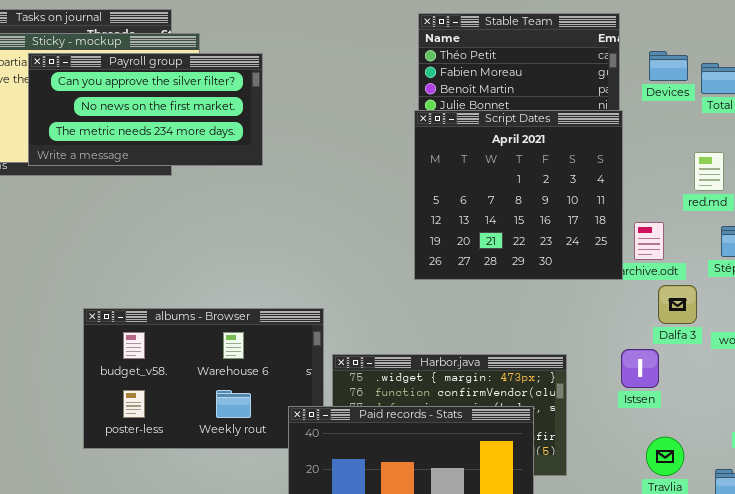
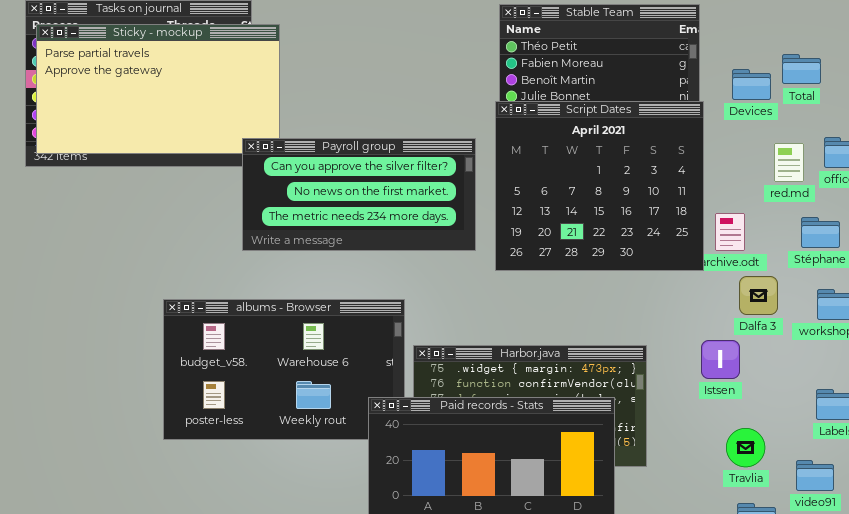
Devices: [649,51,688,81] -> [732,69,771,100], moved
Payroll group: [28,53,263,166] -> [242,138,476,251], moved

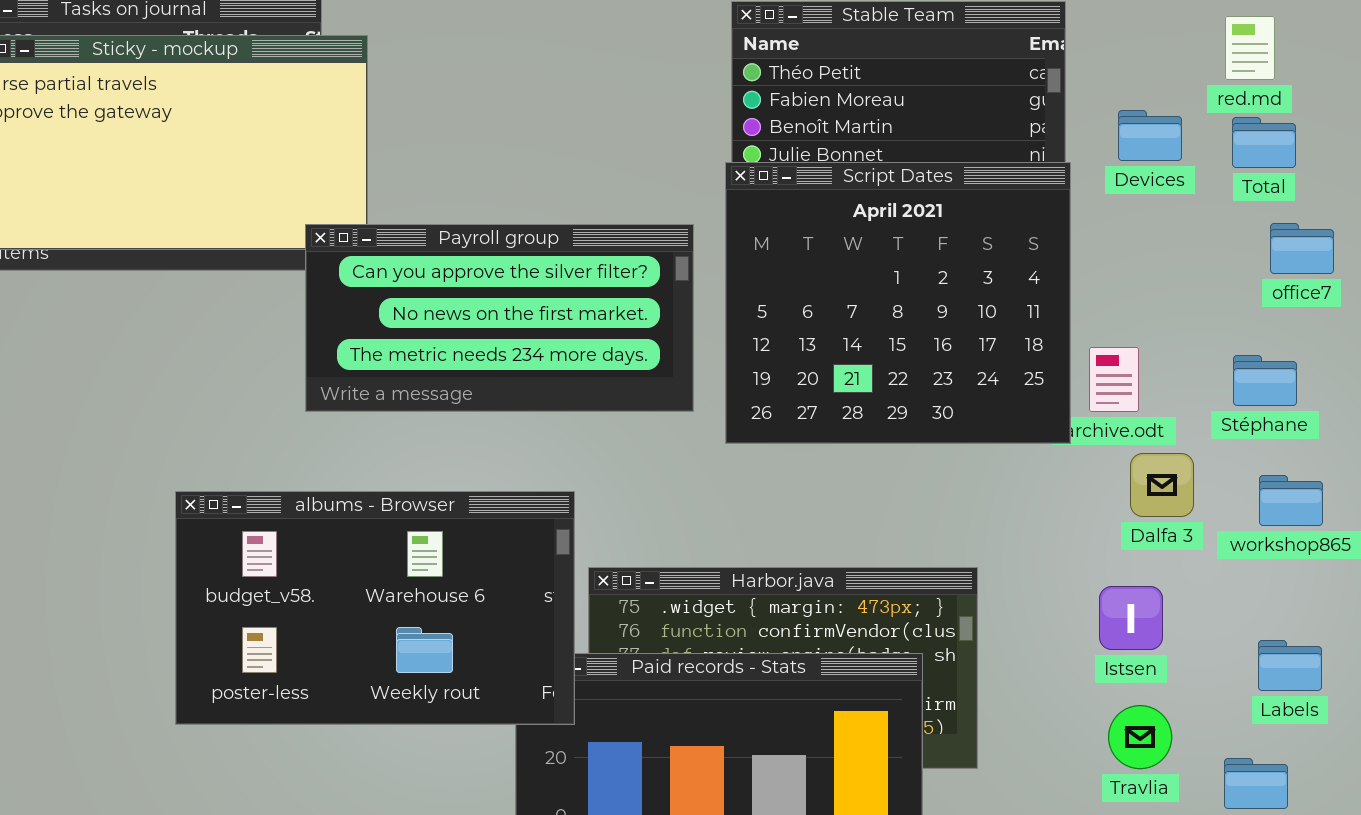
Total: [782,54,821,84] -> [1232,117,1296,168], moved
red.md: [774,143,804,182] -> [1225,16,1275,80], moved
albums - Browser: [163,299,405,440] -> [175,491,575,725], raised
Istsen: [701,340,740,379] -> [1099,586,1163,650], moved

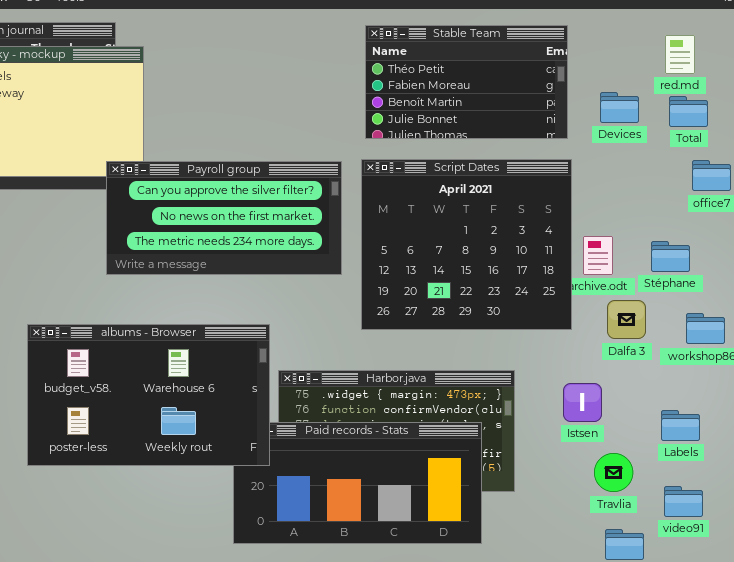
Script Dates: [725,162,1071,444] -> [361,159,572,330], moved
Stéphane: [1233,355,1297,406] -> [651,241,690,272], moved
Istsen: [1099,586,1163,650] -> [563,383,602,422], moved
Labels: [1258,640,1322,691] -> [661,410,700,441], moved

